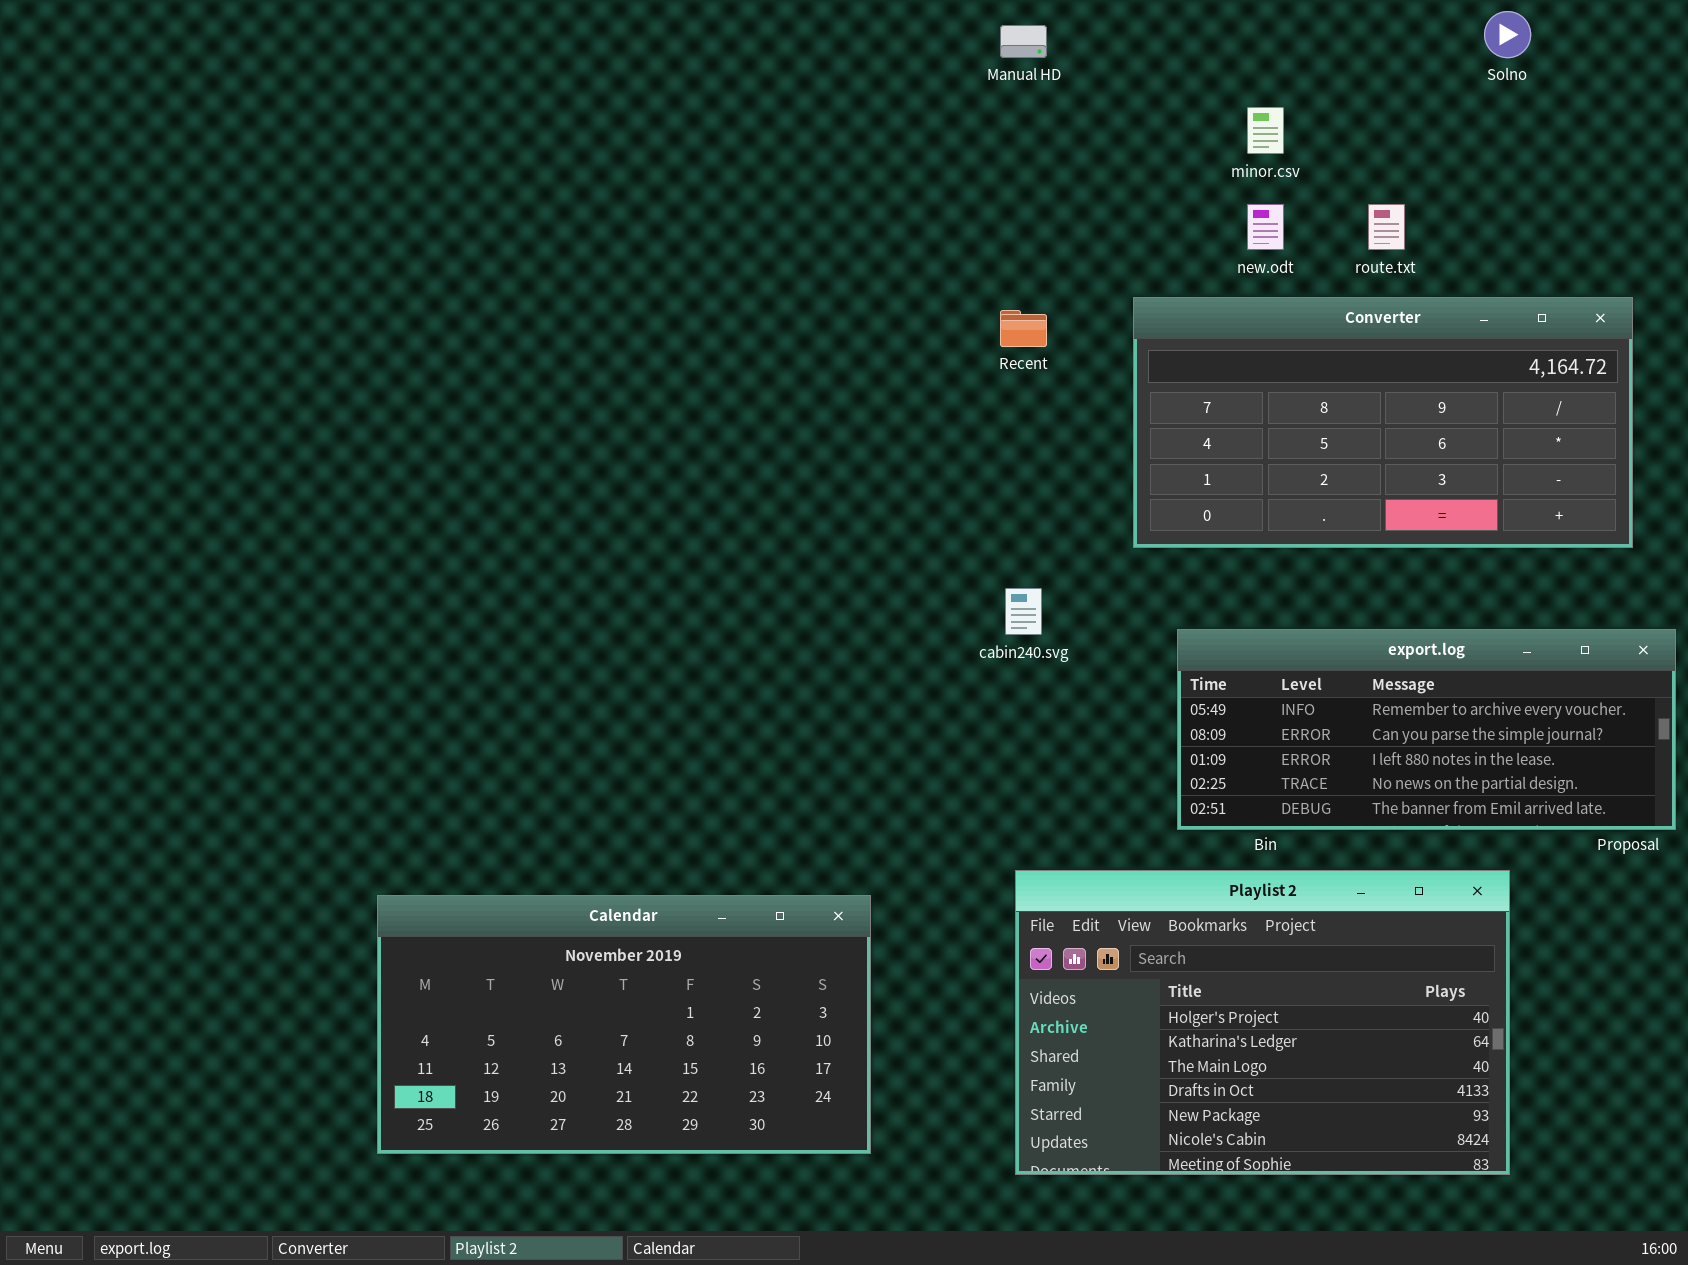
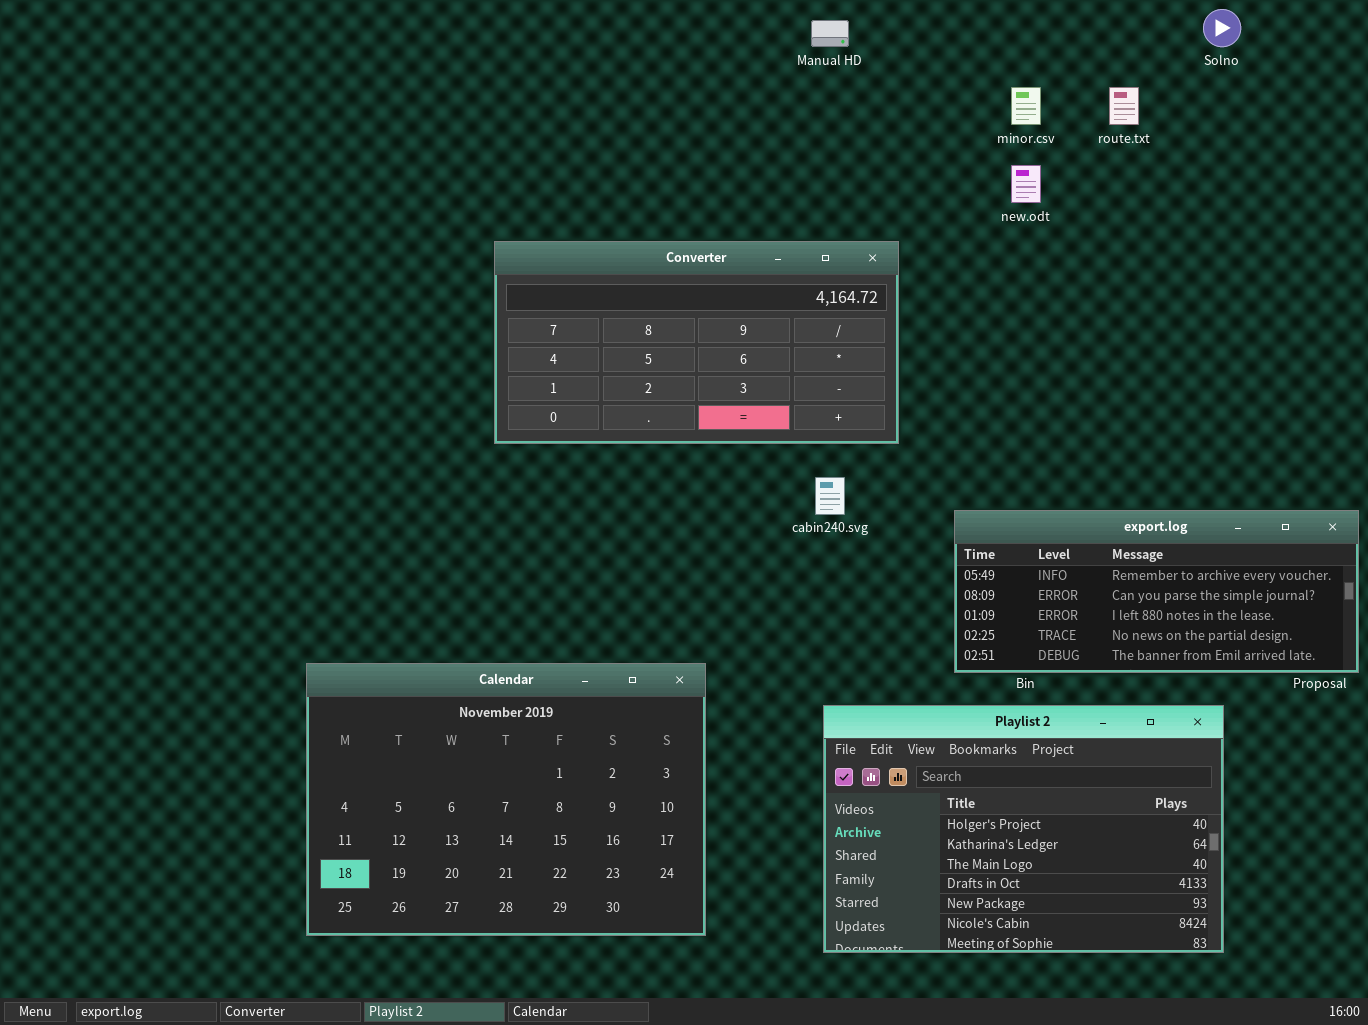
route.txt: [1368,204,1405,250] -> [1109,87,1139,125], moved
Converter: [1133,297,1633,548] -> [494,241,899,444], moved
Calendar: [377,895,871,1154] -> [306,663,706,936], resized

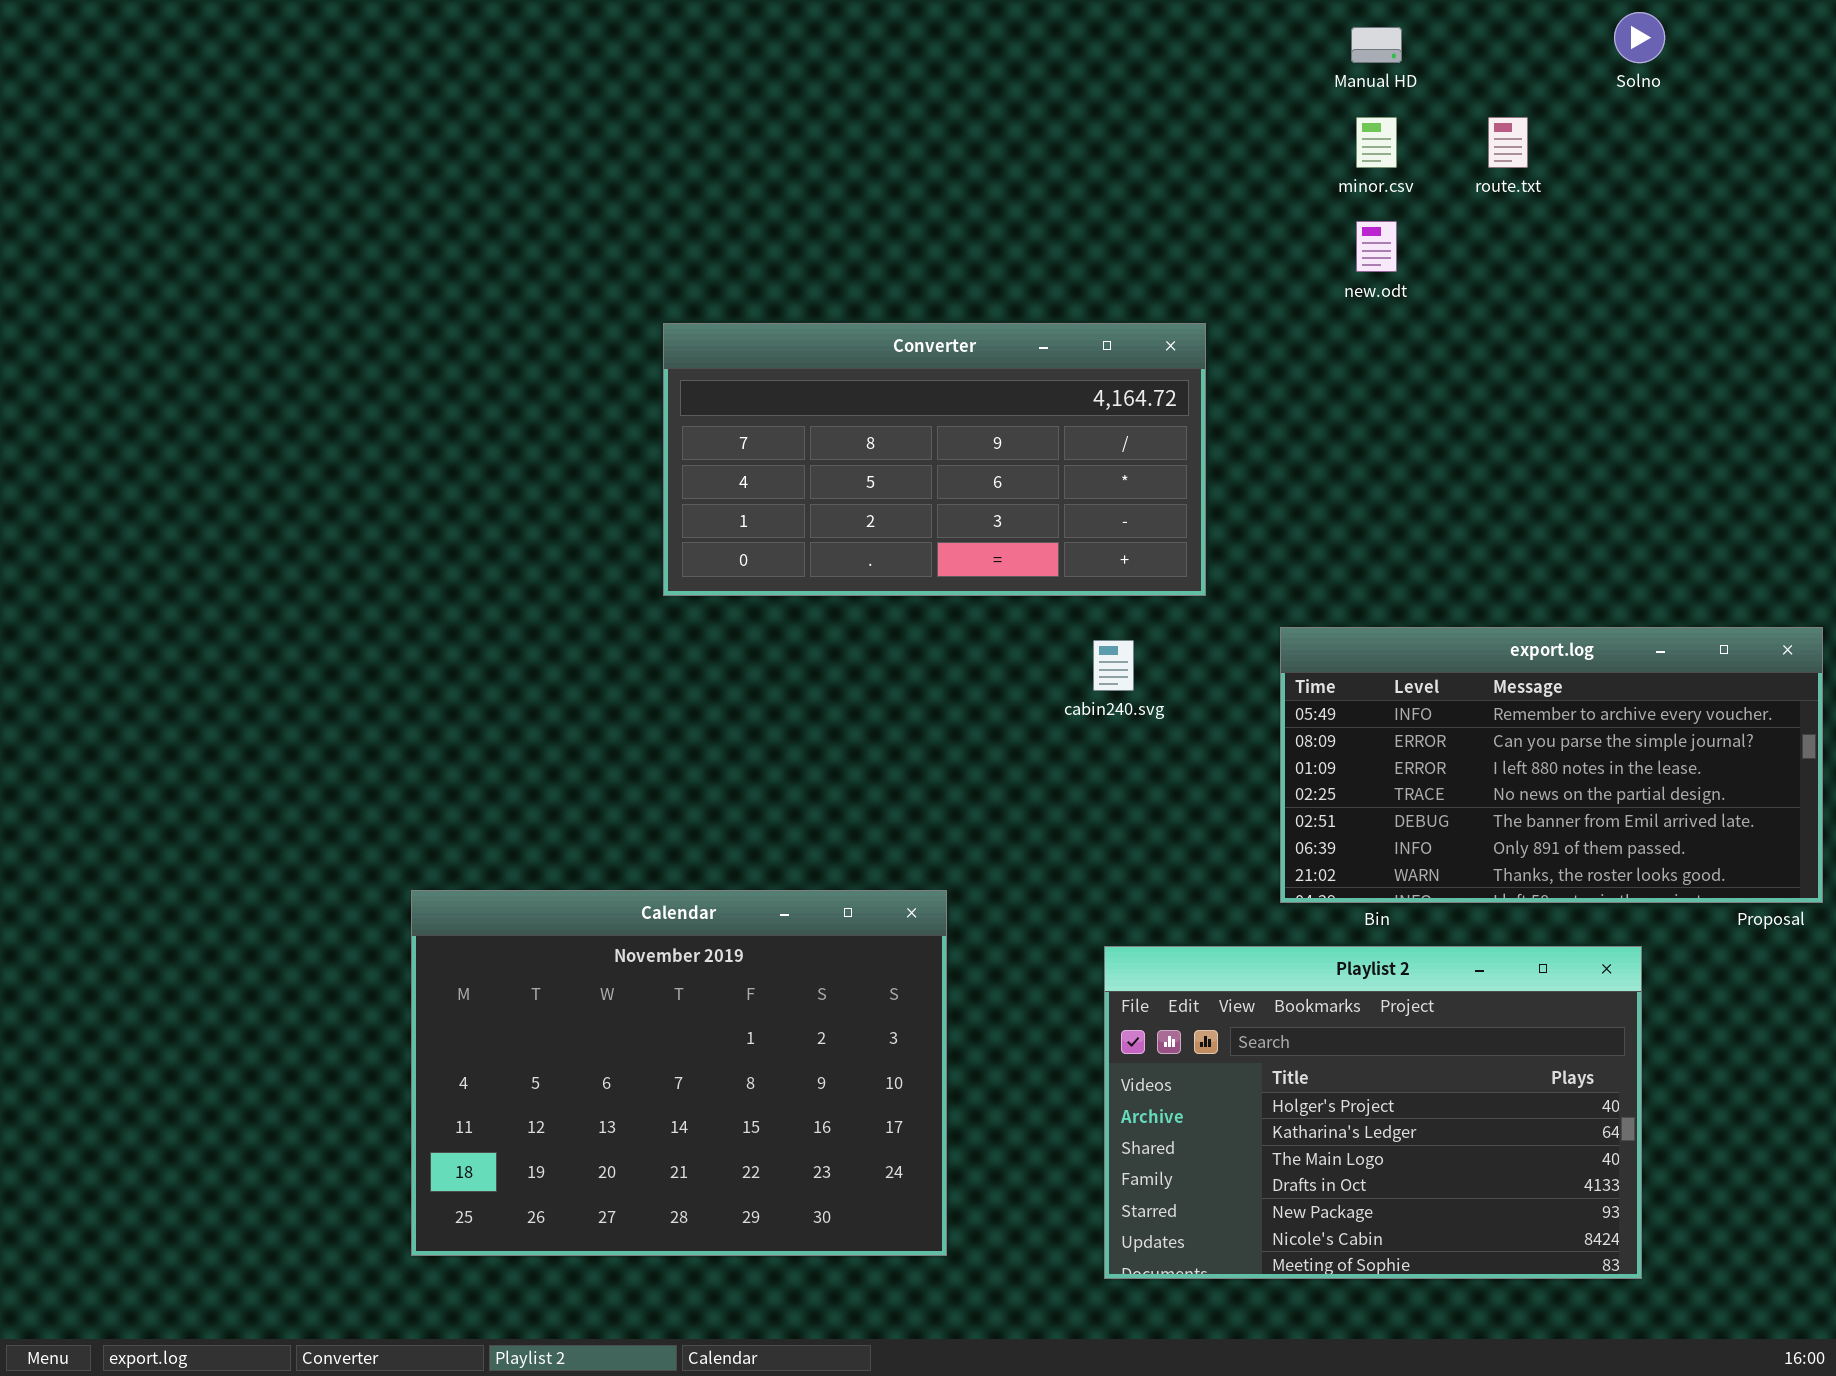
Manual HD: [811,20,849,47] -> [1351,27,1402,63], moved
export.log: [954,510,1359,673] -> [1280,627,1823,903], resized

